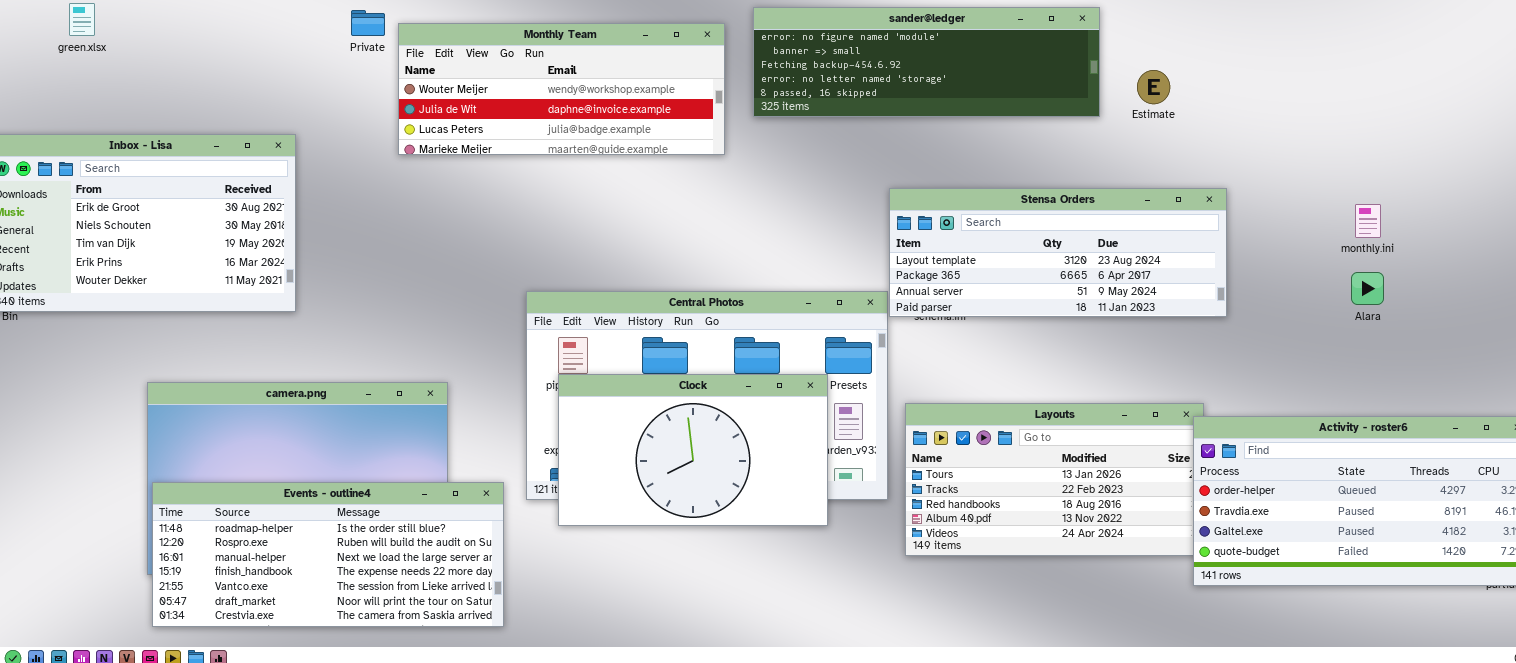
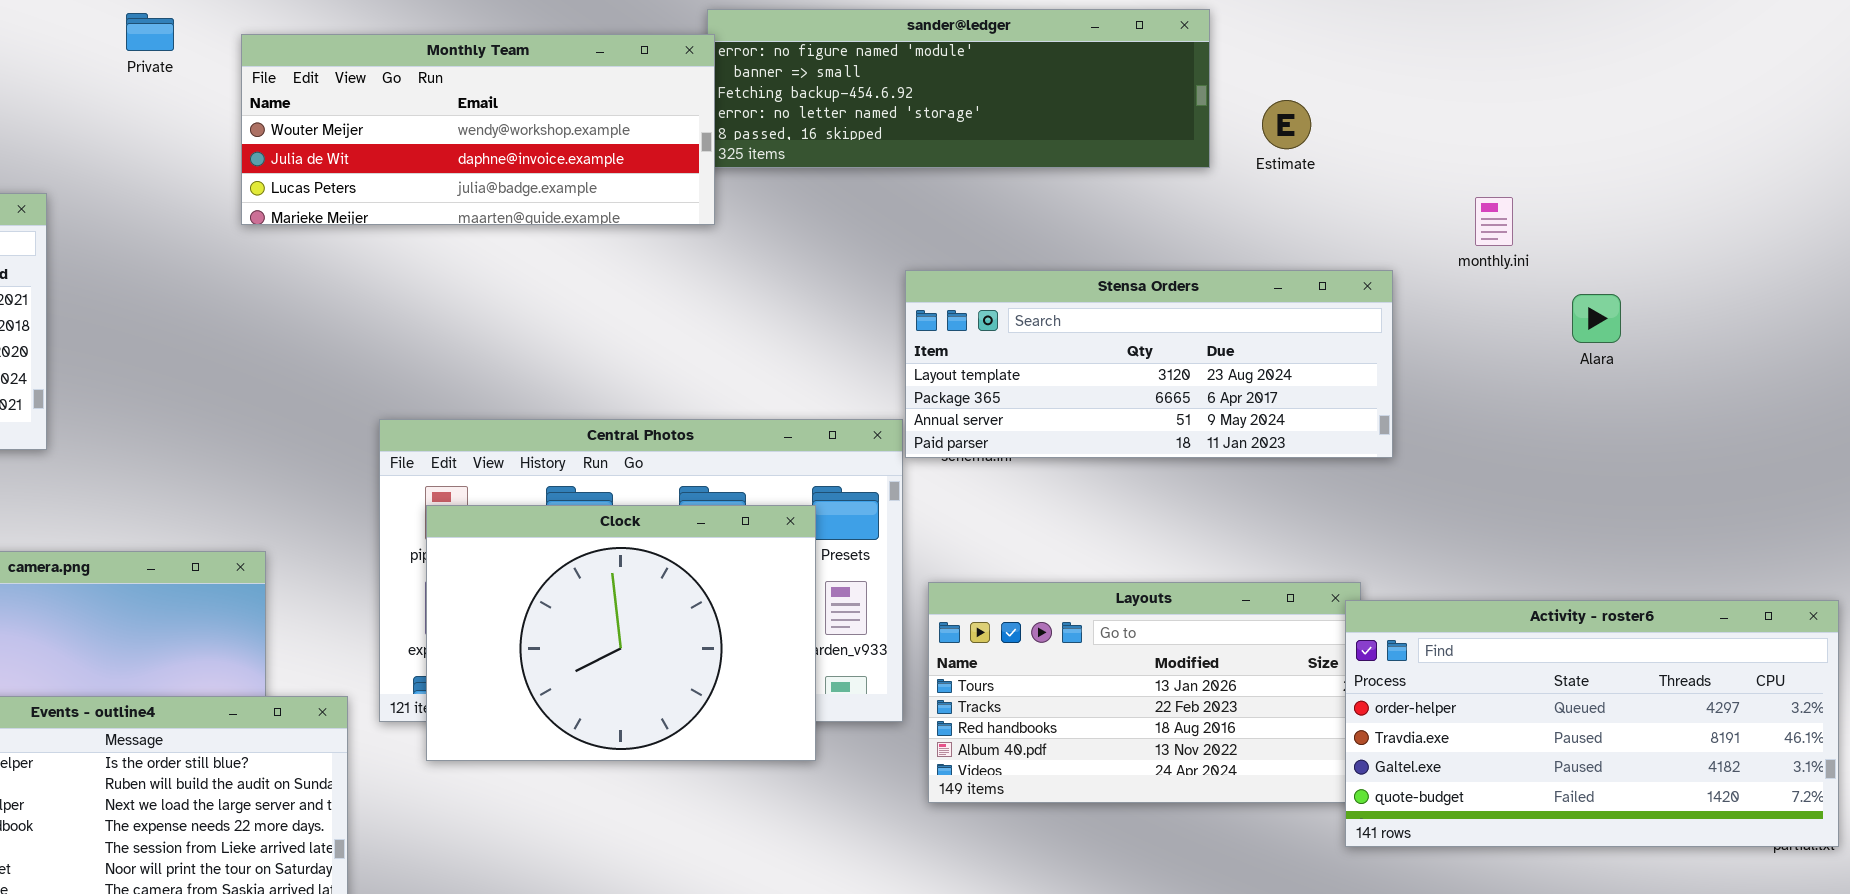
Monthly Team: [398,23,725,155] -> [241,34,715,225], moved
monthly.ini: [1355,204,1381,238] -> [1475,197,1513,246], moved
Alara: [1351,272,1384,305] -> [1572,294,1621,343], moved
Clock: [558,374,828,526] -> [426,505,816,761], resized

